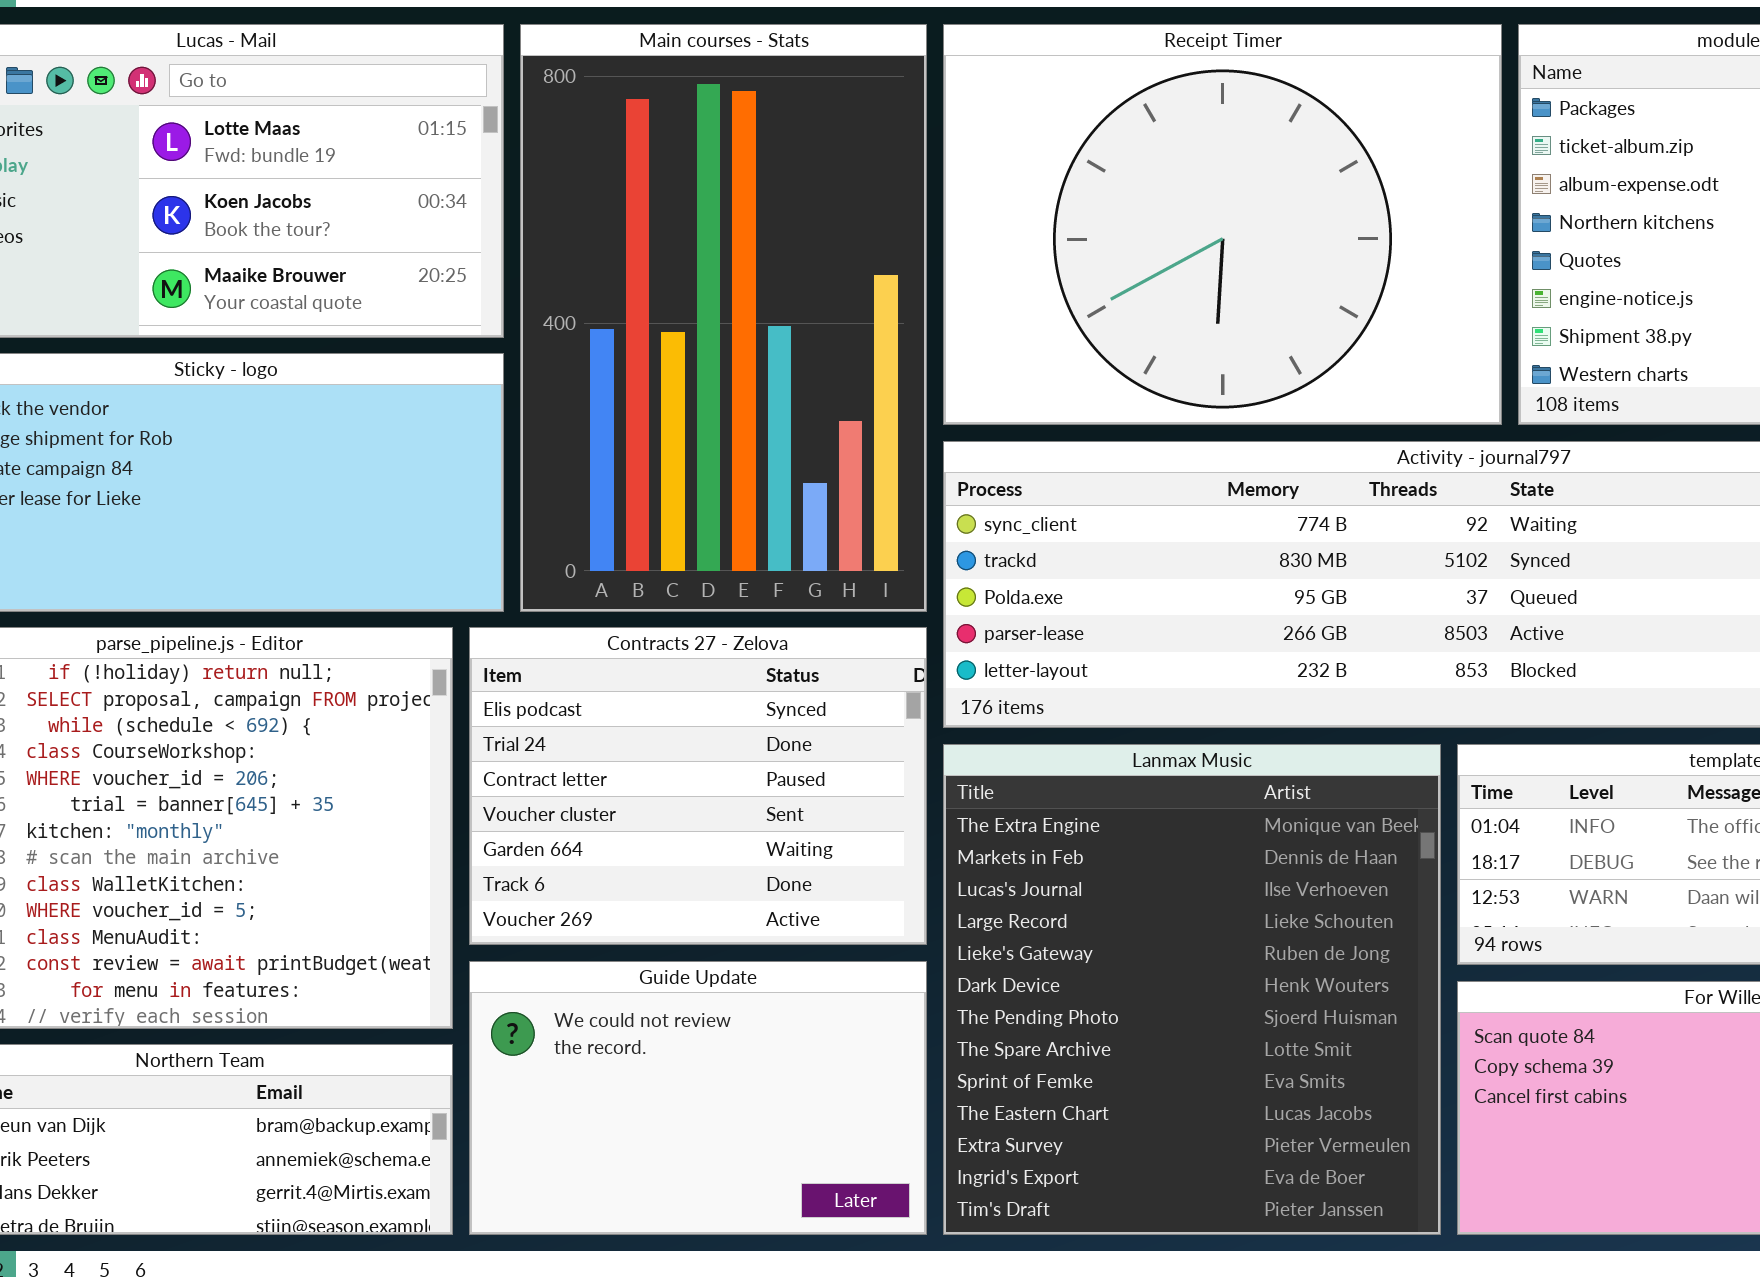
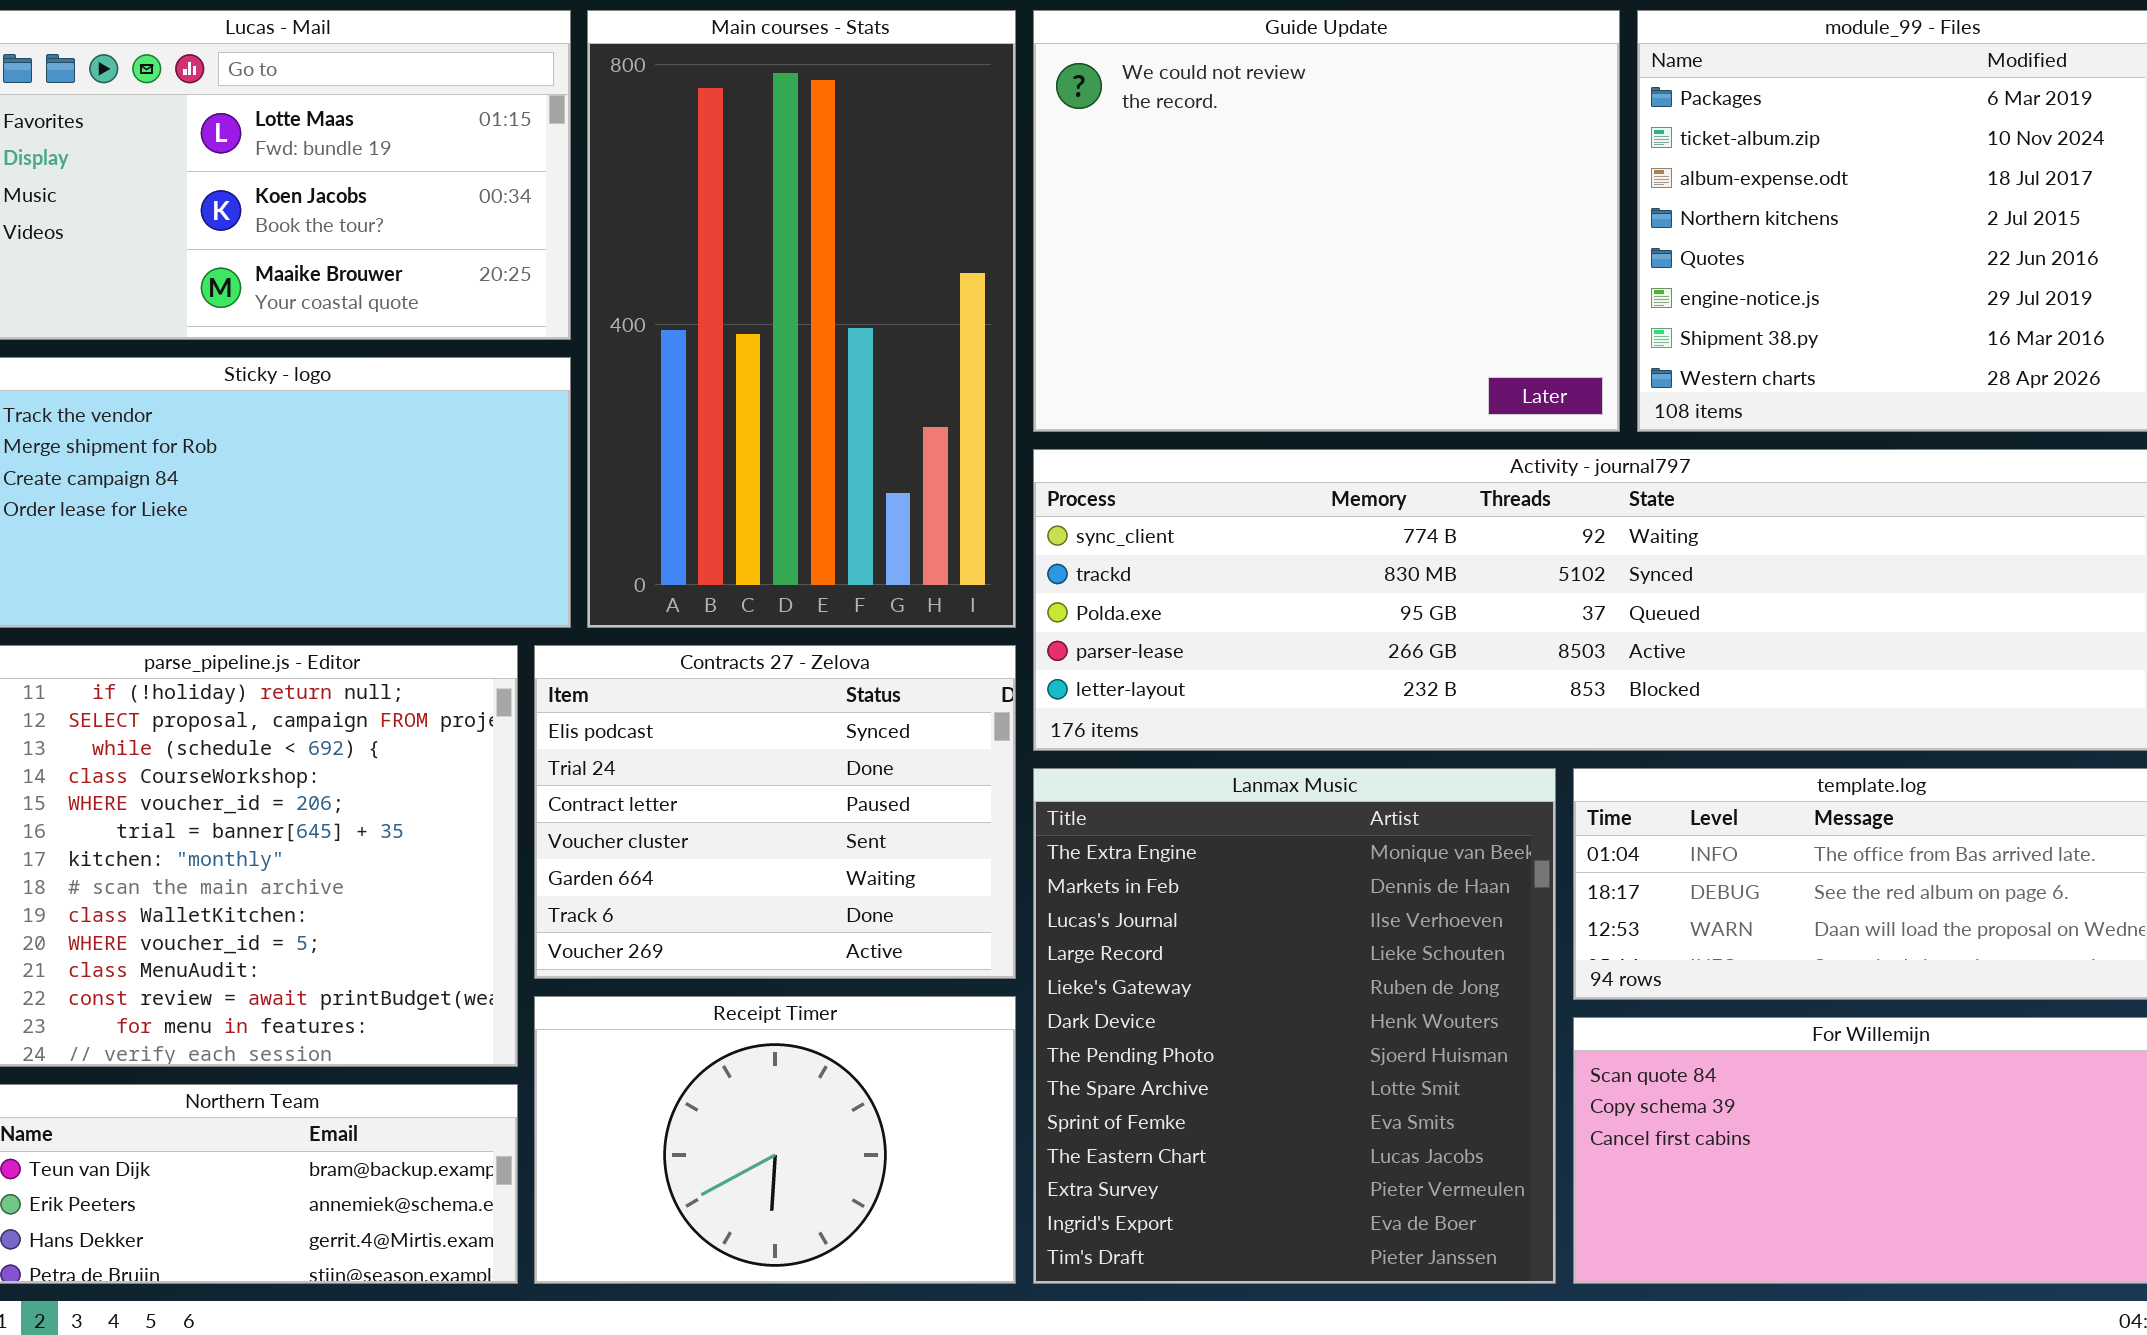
Receipt Timer: [943,24,1502,425] -> [534,996,1016,1284], moved, resized
Guide Update: [469,961,927,1235] -> [1033,10,1620,432], moved, resized

